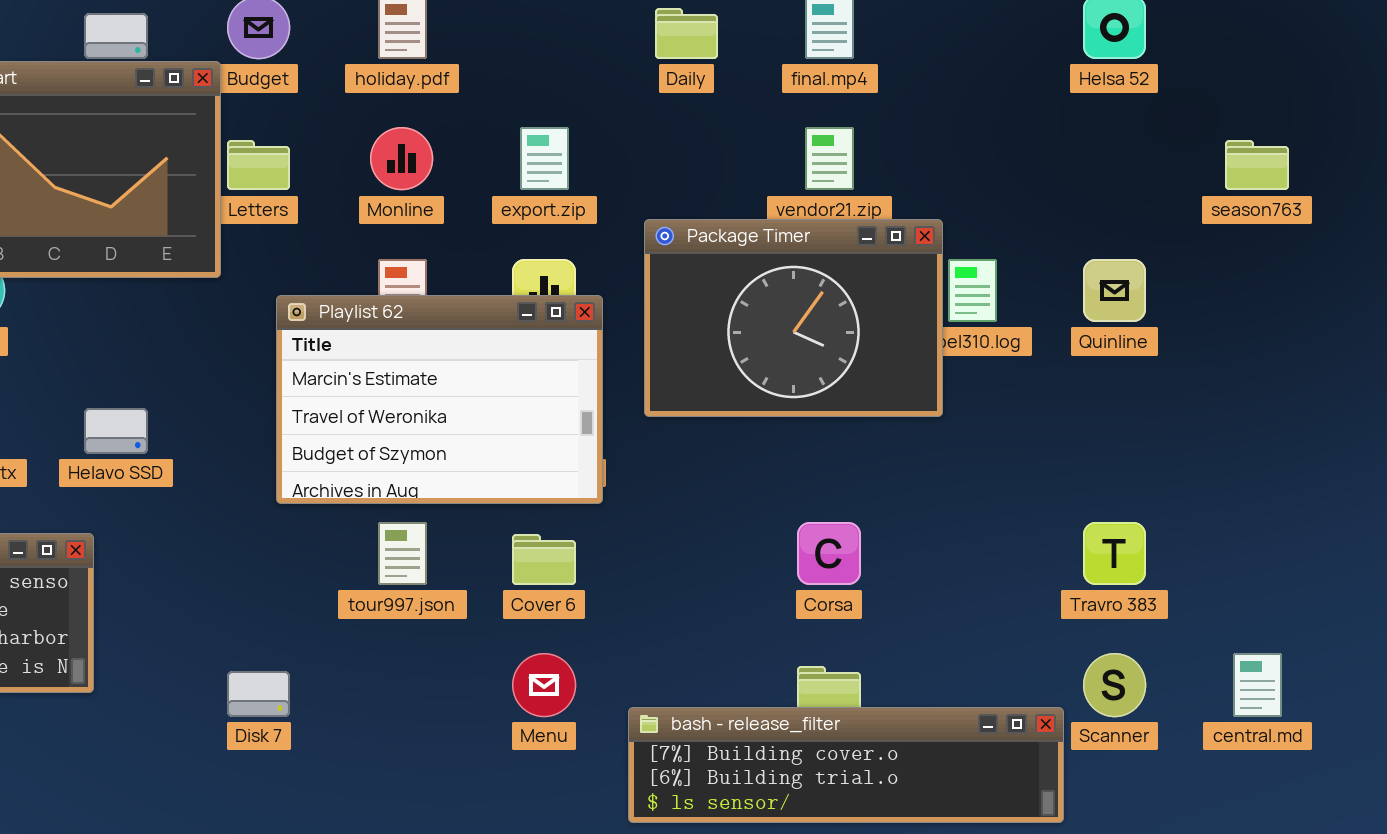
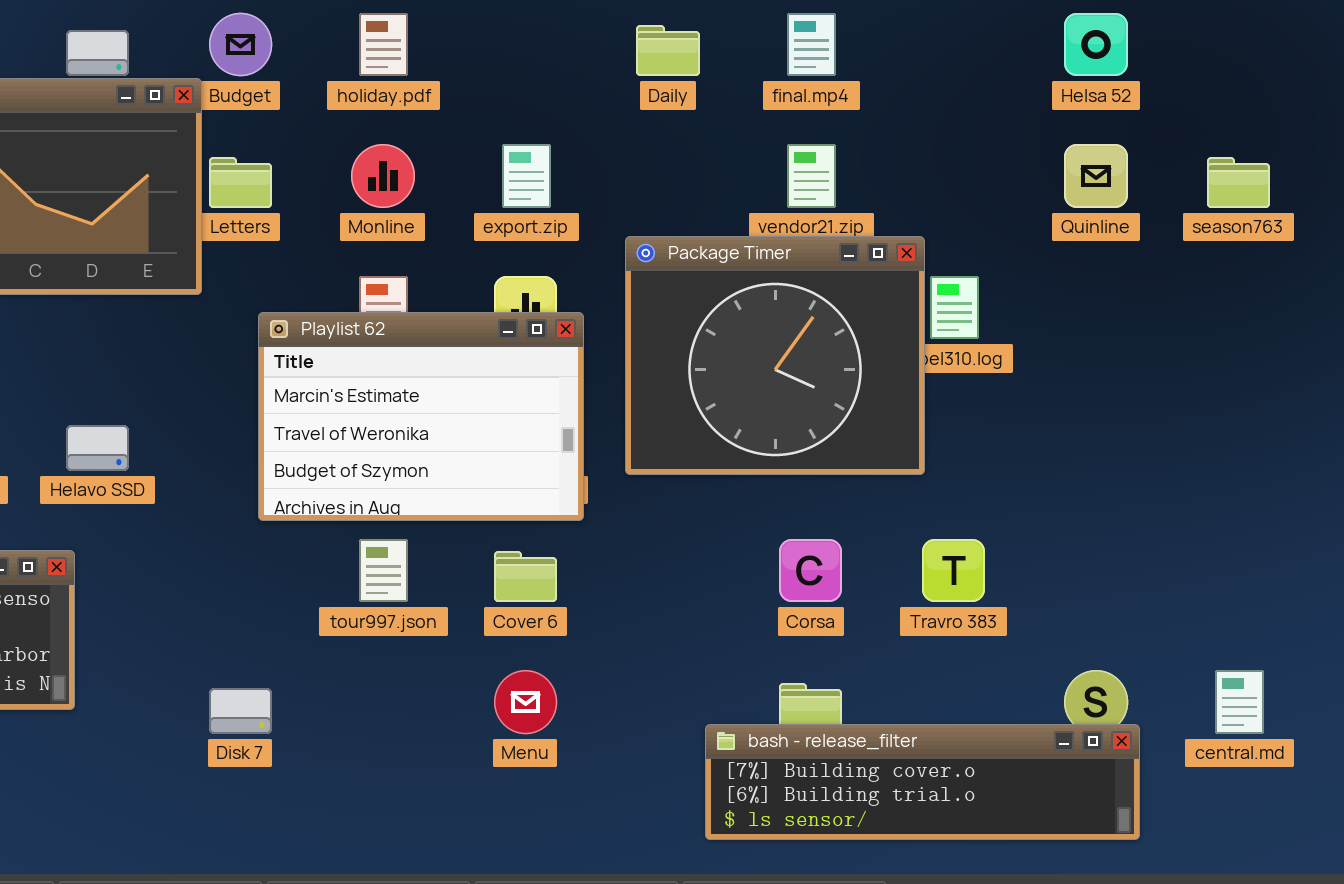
Package Timer: [644,219,943,417] -> [625,236,925,475], resized
Quinline: [1083,259,1146,322] -> [1064,144,1128,208], moved
Travro 383: [1083,522,1146,585] -> [922,539,985,602], moved
bash - release_filter: [628,707,1064,823] -> [705,724,1140,840], moved

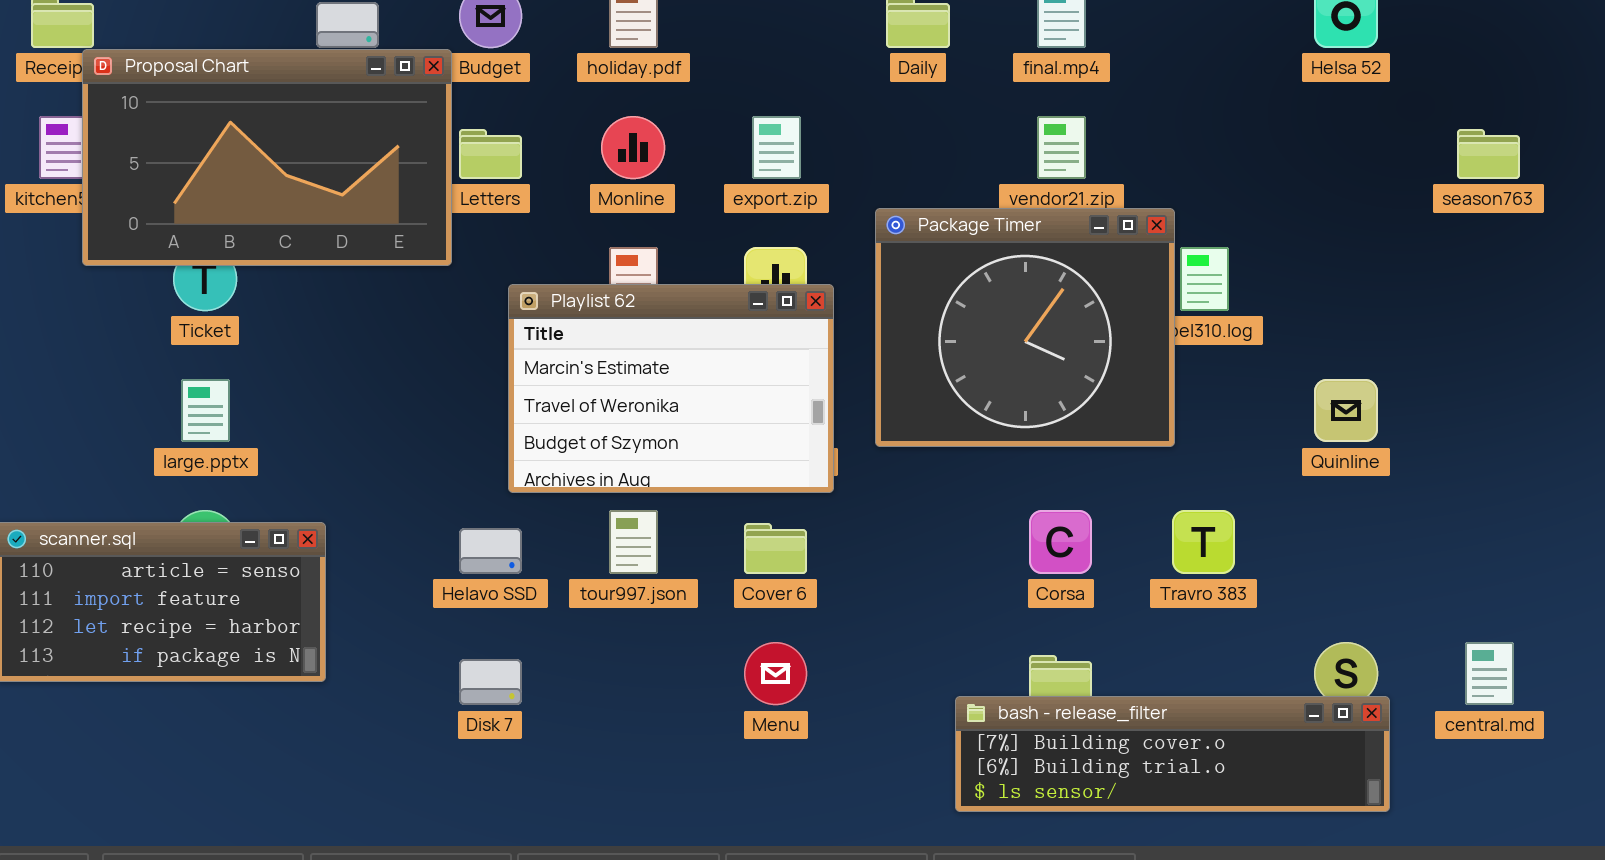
Quinline: [1064,144,1128,208] -> [1314,379,1378,442], moved
Helavo SSD: [66,425,129,471] -> [459,528,522,574], moved

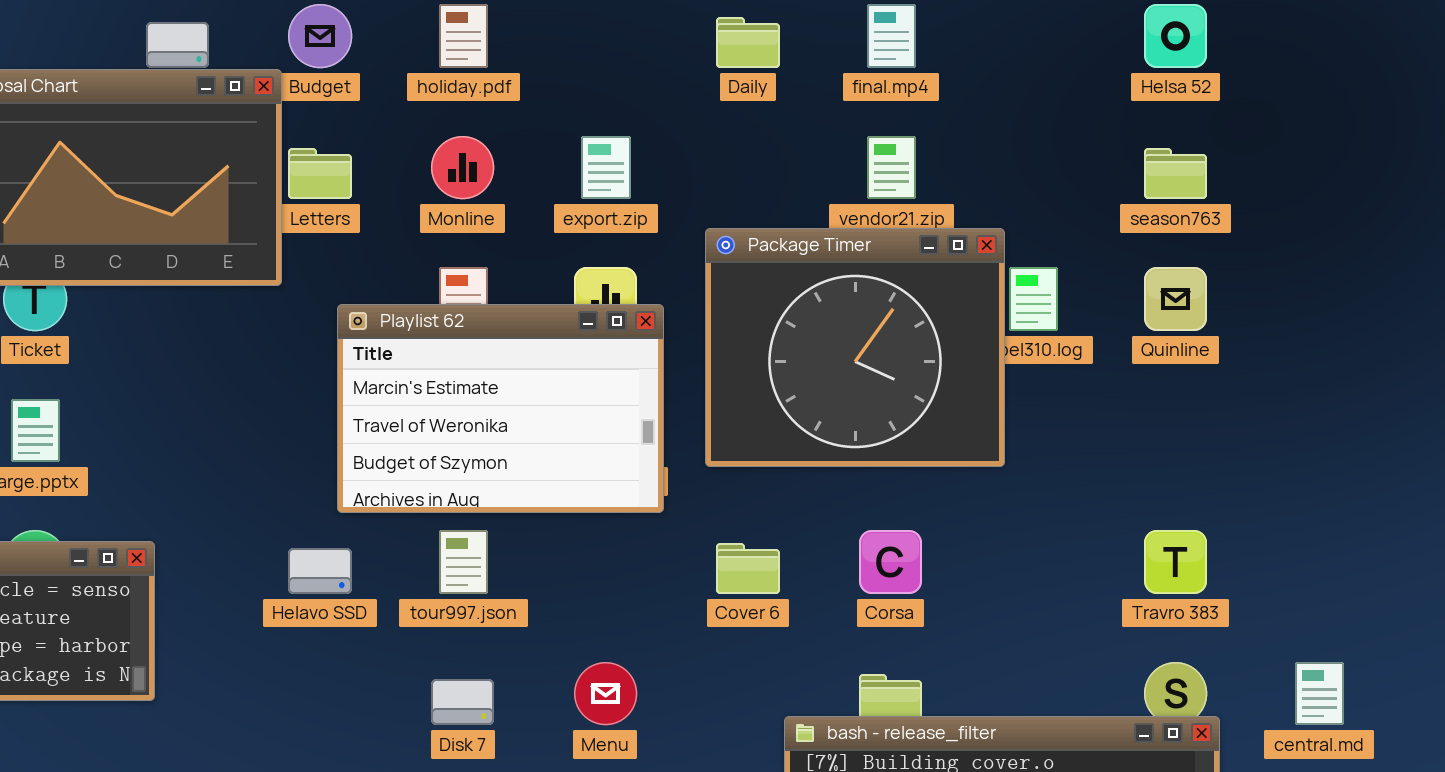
season763: [1457,129,1520,179] -> [1144,148,1207,199], moved
Quinline: [1314,379,1378,442] -> [1144,267,1207,331], moved
Travro 383: [1172,510,1235,574] -> [1144,530,1207,594], moved
Cover 6: [744,523,807,574] -> [716,543,780,594], moved
Disk 7: [459,659,522,705] -> [431,679,494,725], moved

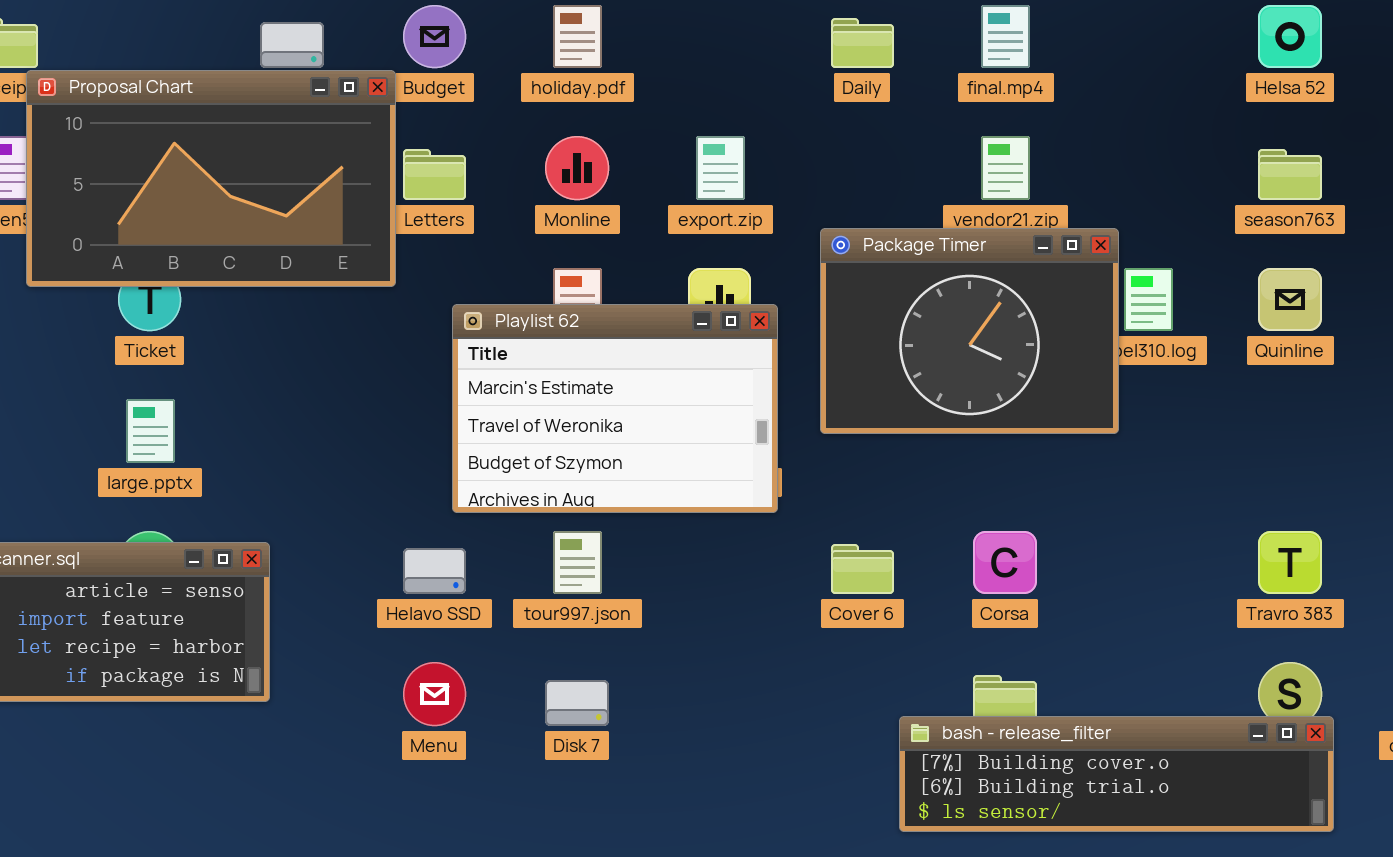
Package Timer: [705,228,1005,467] -> [820,228,1119,434], resized
Menu: [574,662,637,725] -> [403,662,466,726], moved

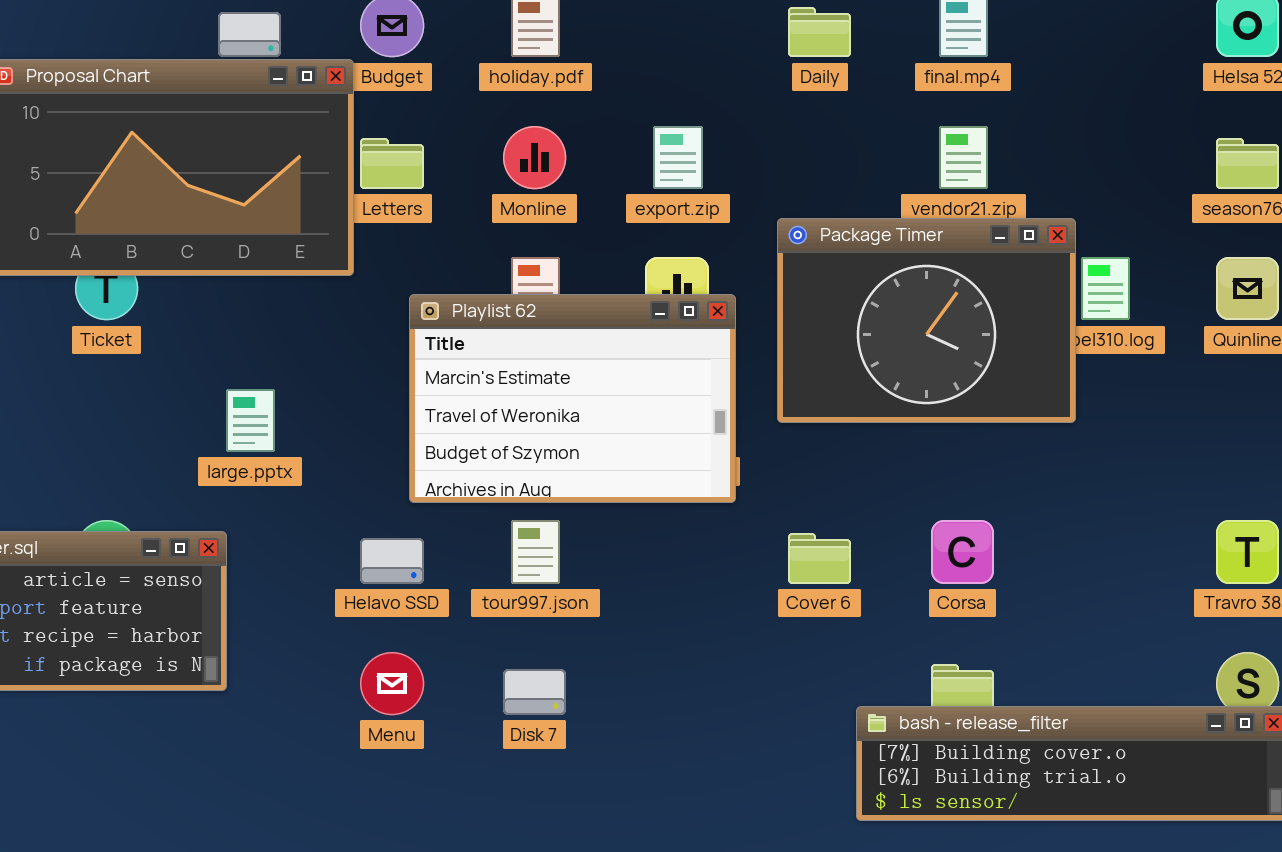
large.pptx: [126,399,175,463] -> [226,389,275,452], moved

